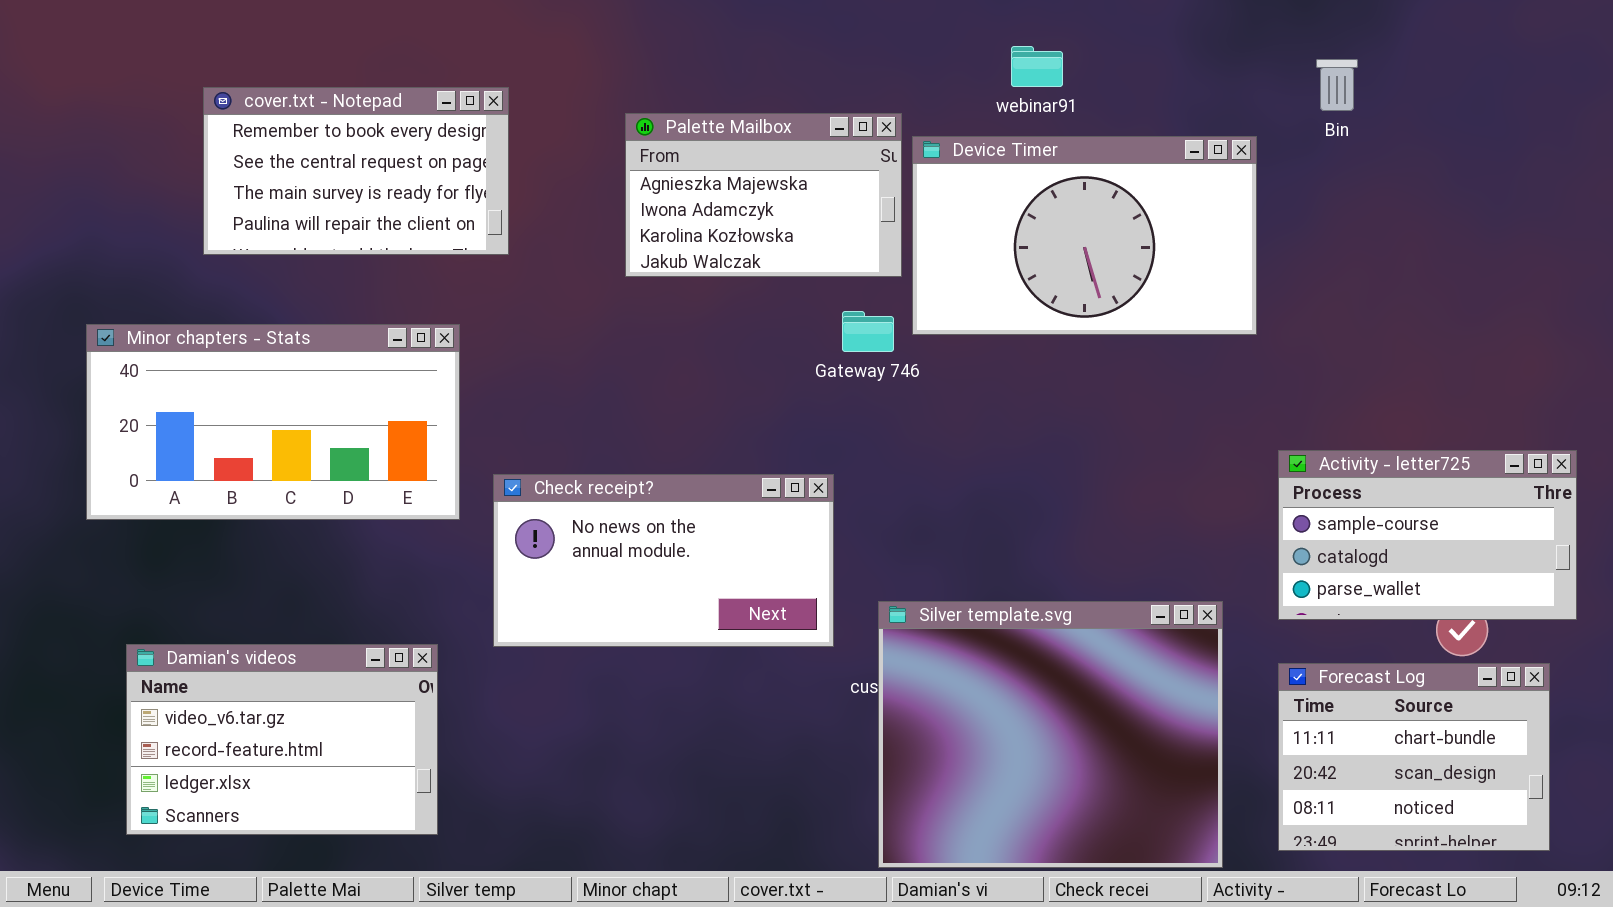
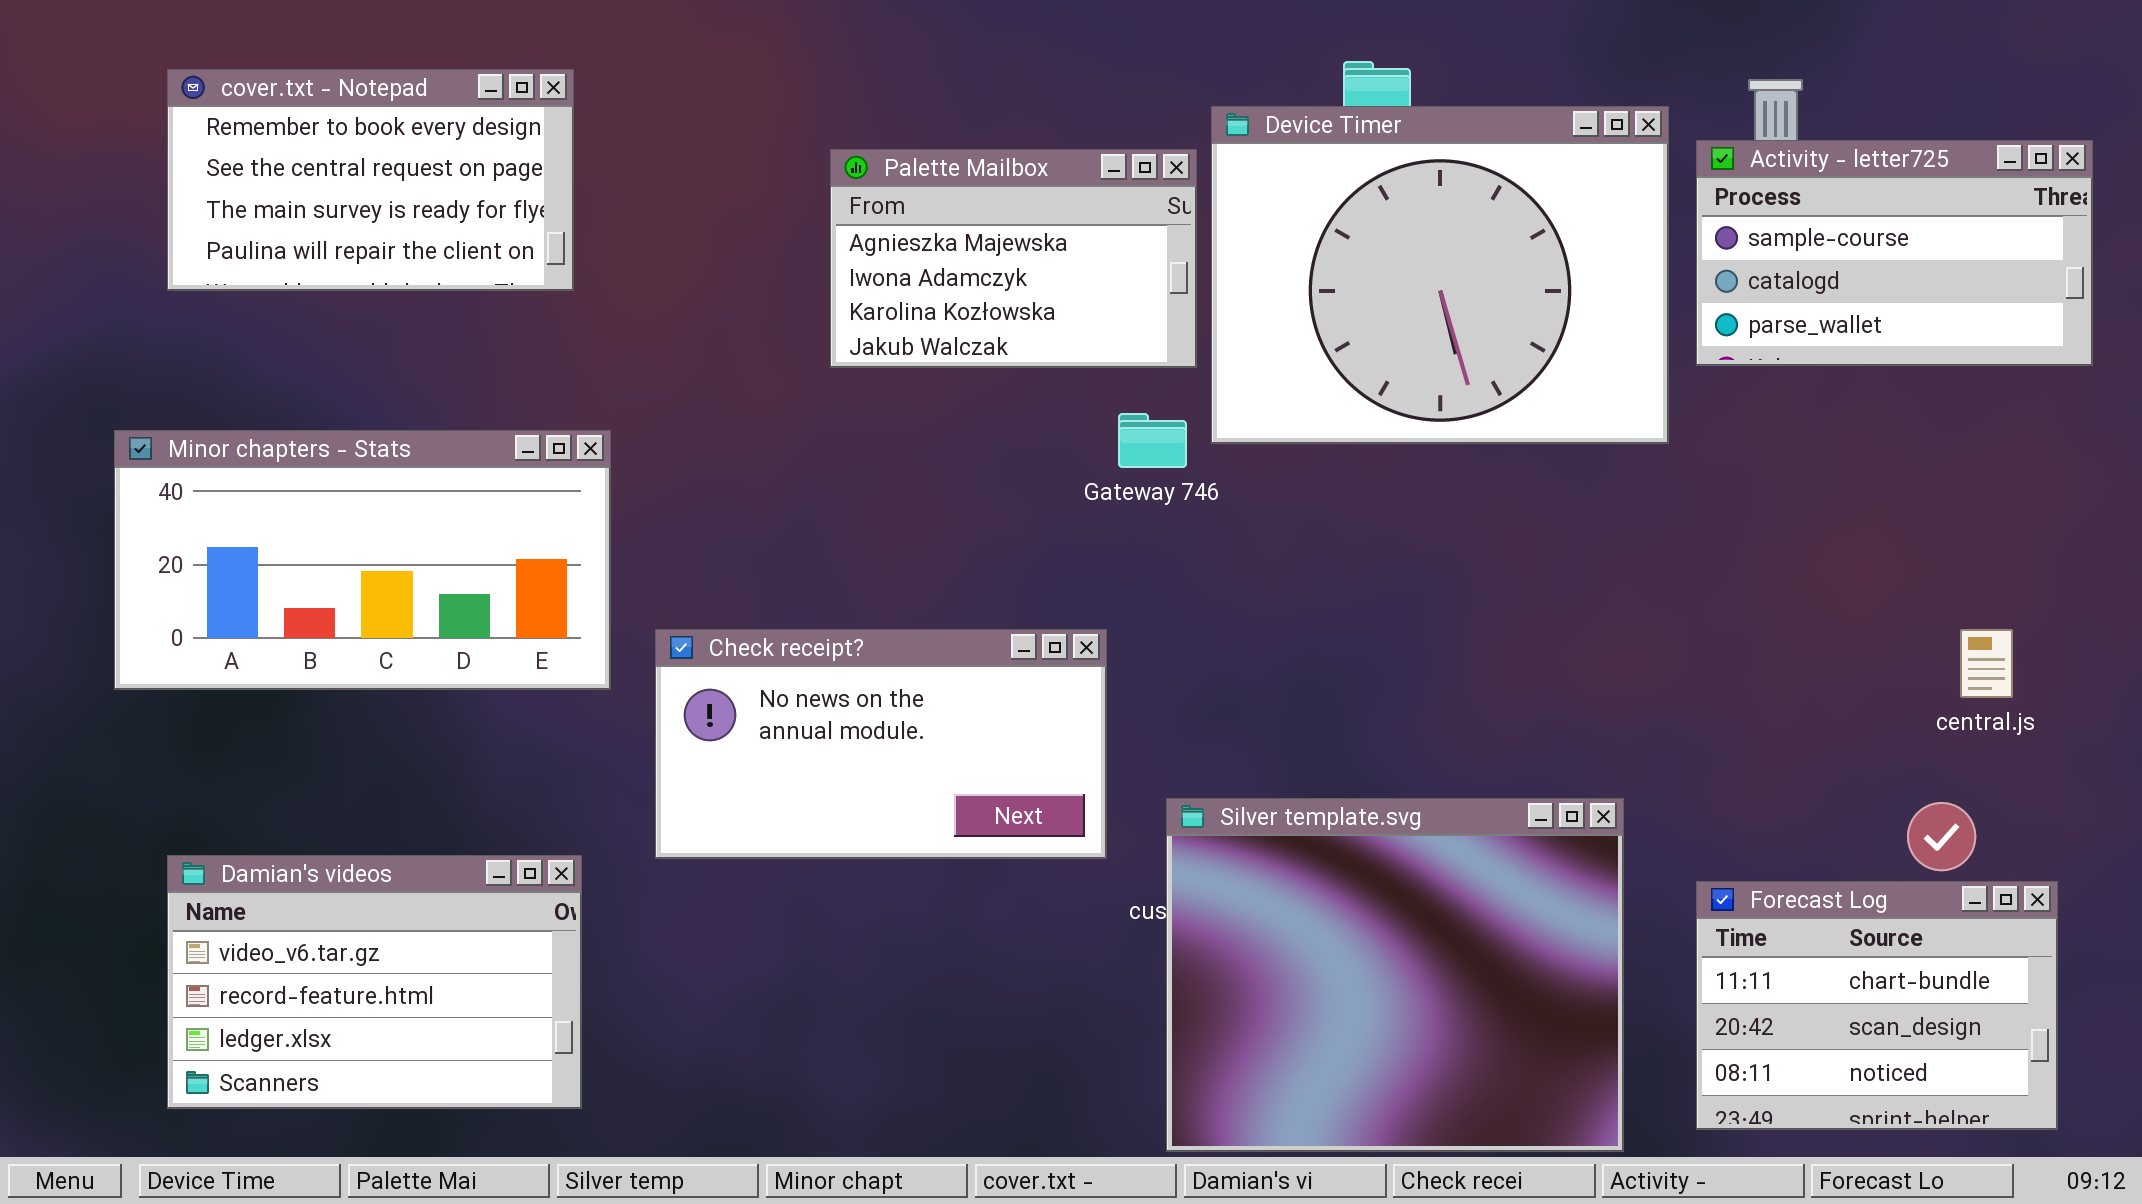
cover.txt - Notepad: [203,87,509,255] -> [167,69,574,291], moved
Device Timer: [912,136,1257,335] -> [1211,106,1669,444], resized
Activity - letter725: [1278,450,1577,620] -> [1696,140,2093,366], moved

